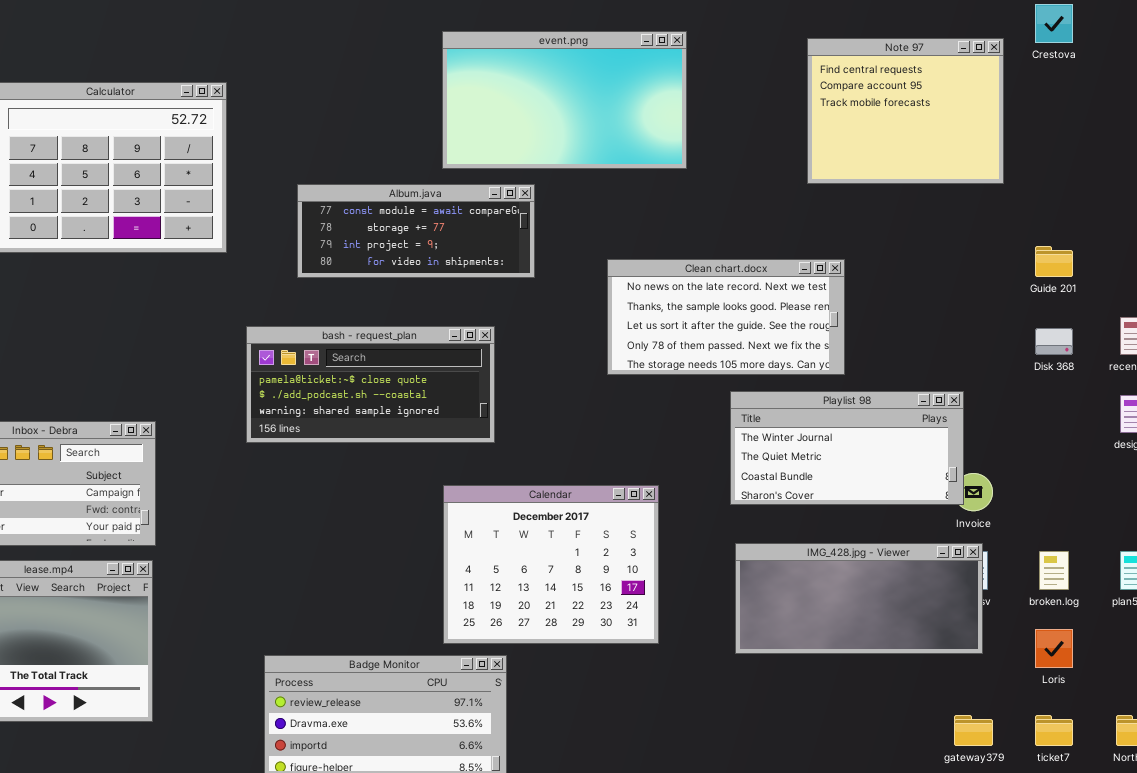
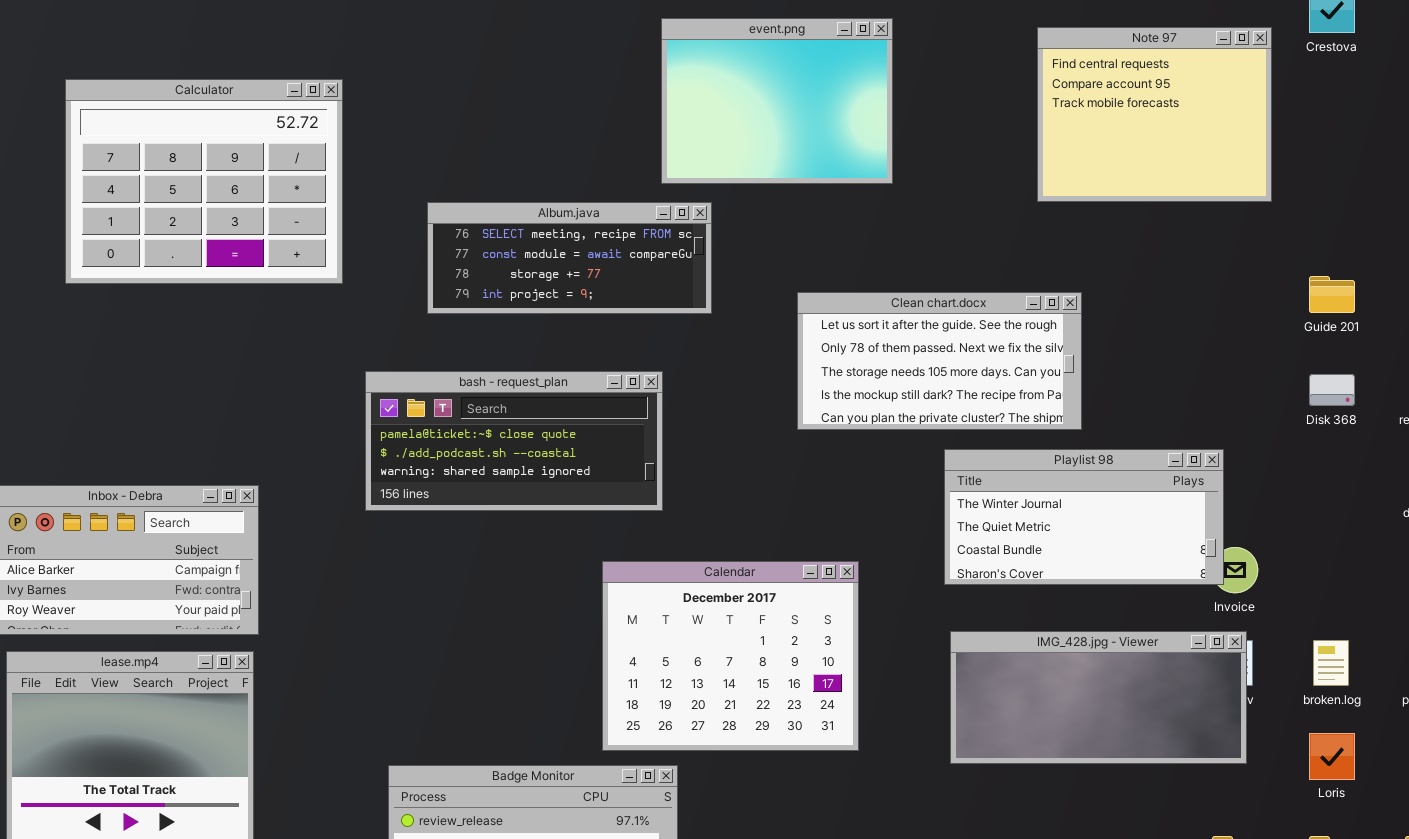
event.png: [442,31,687,169] -> [661,18,893,184], resized
Album.java: [297,184,535,278] -> [427,202,712,314], scrolled up 1 row
Clean chart.docx: [607,259,845,375] -> [797,292,1082,430], scrolled down 2 rows

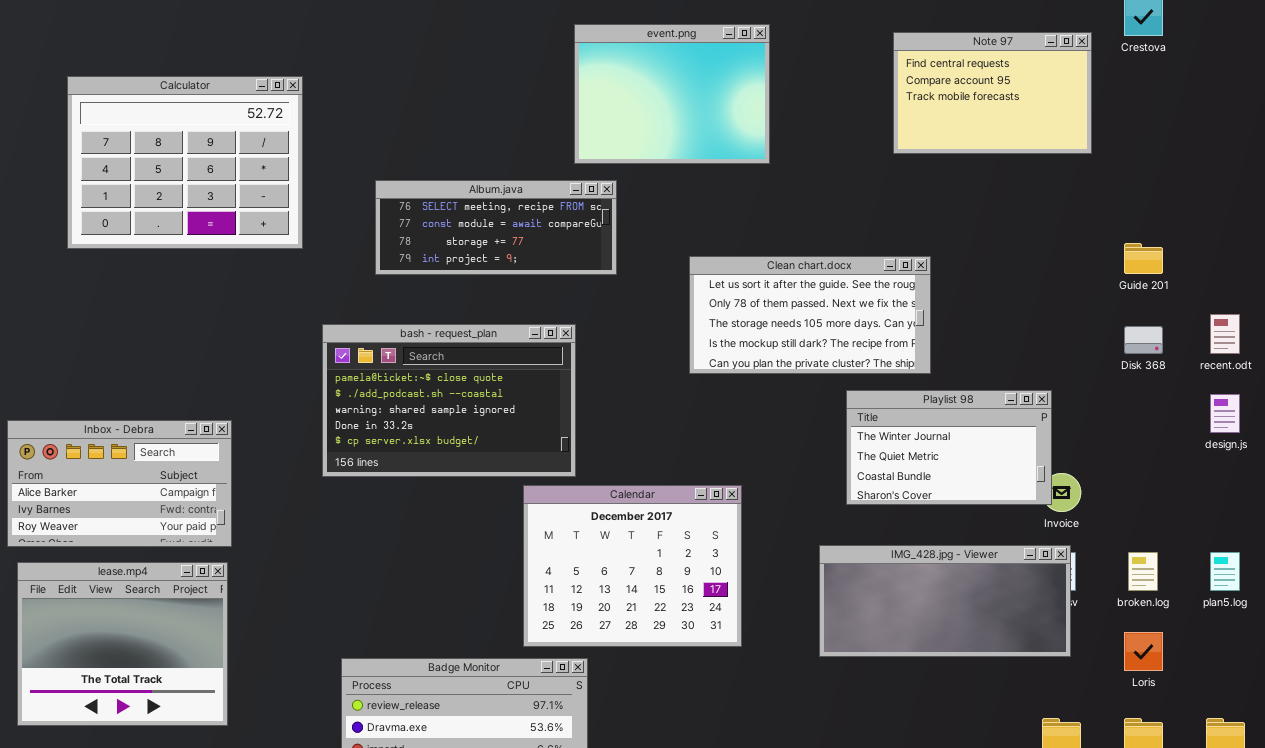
Note 97: [1037,27,1272,202] -> [893,32,1092,154], resized
bash - request_plan: [365,371,663,511] -> [322,324,576,477], resized
Playlist 98: [944,449,1224,585] -> [846,390,1052,505], resized

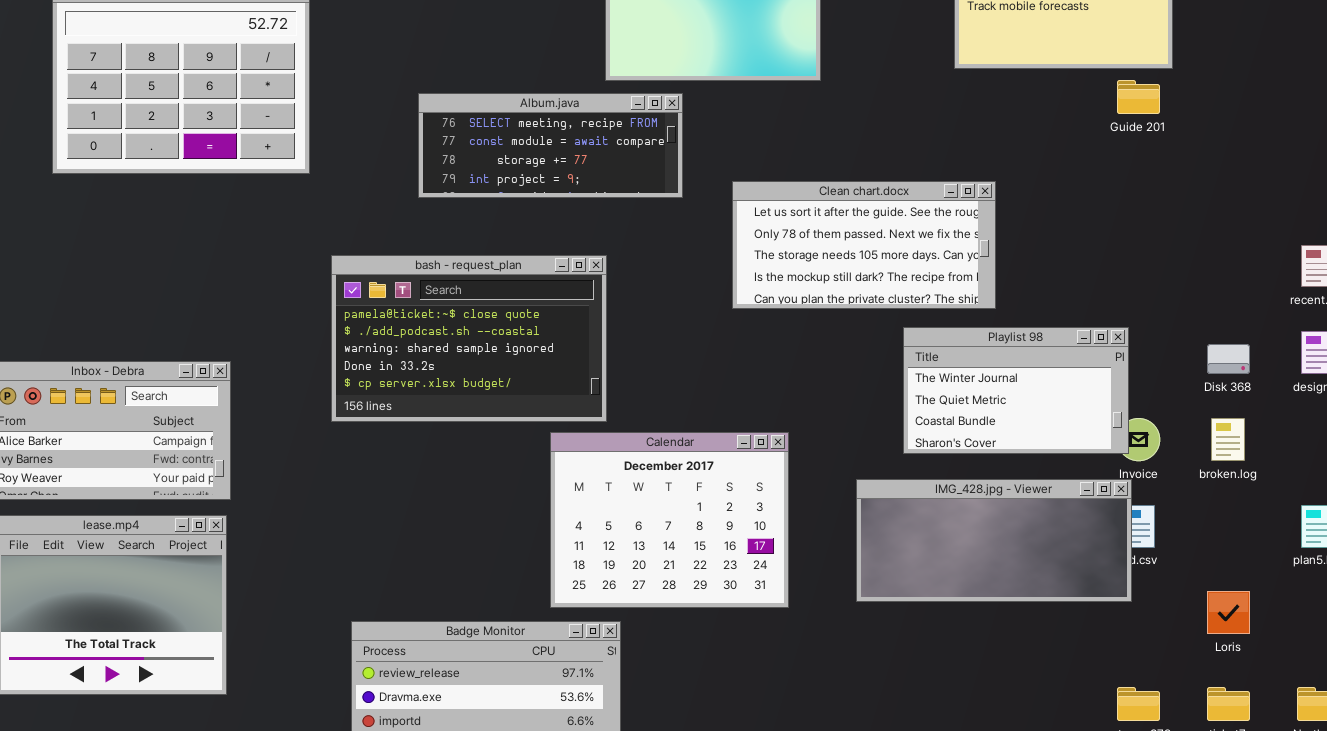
Album.java: [375,180,617,275] -> [418,93,683,198], moved
Guide 201: [1124,243,1163,274] -> [1117,80,1160,114], moved
Disk 368: [1124,326,1163,354] -> [1207,344,1250,374], moved
IMG_428.jpg - Viewer: [819,545,1071,657] -> [856,479,1132,602], moved
broken.log: [1128,552,1158,591] -> [1211,418,1245,461], moved

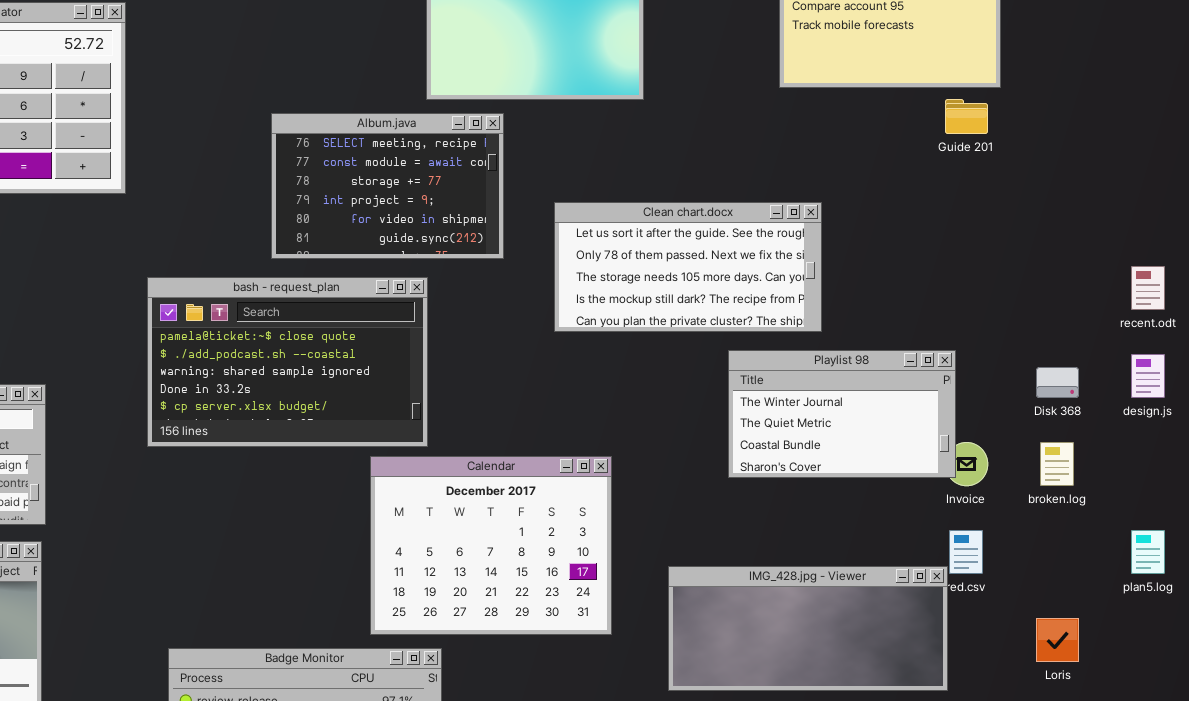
Album.java: [418,93,683,198] -> [271,113,504,259], resized
IMG_428.jpg - Viewer: [856,479,1132,602] -> [668,566,948,691], moved

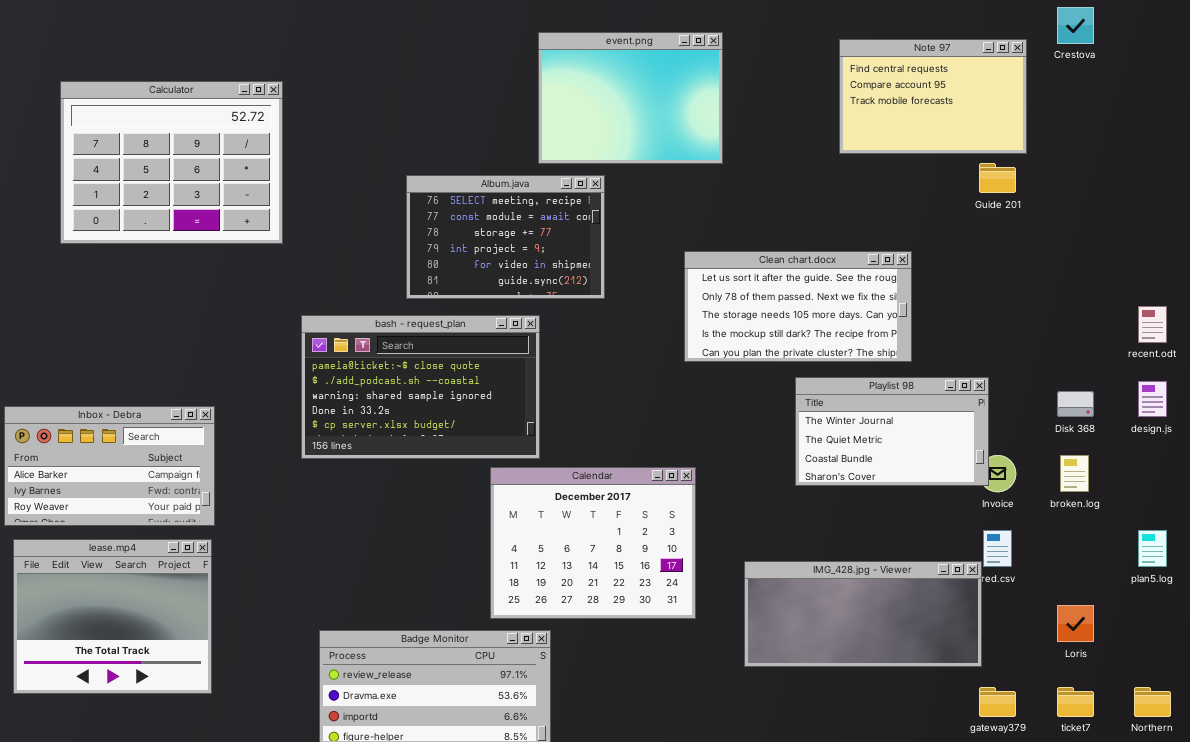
Clean chart.docx: [554,202,822,332] -> [684,251,912,362], moved

